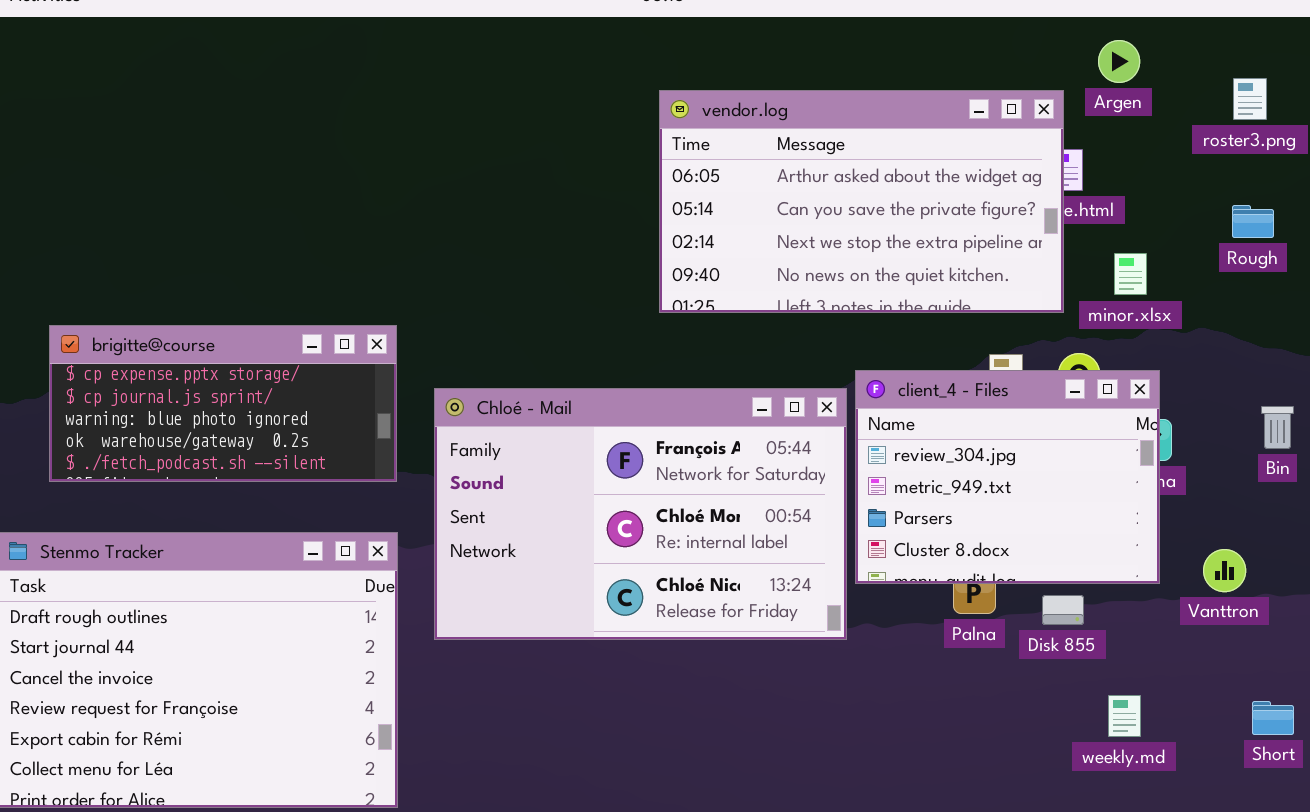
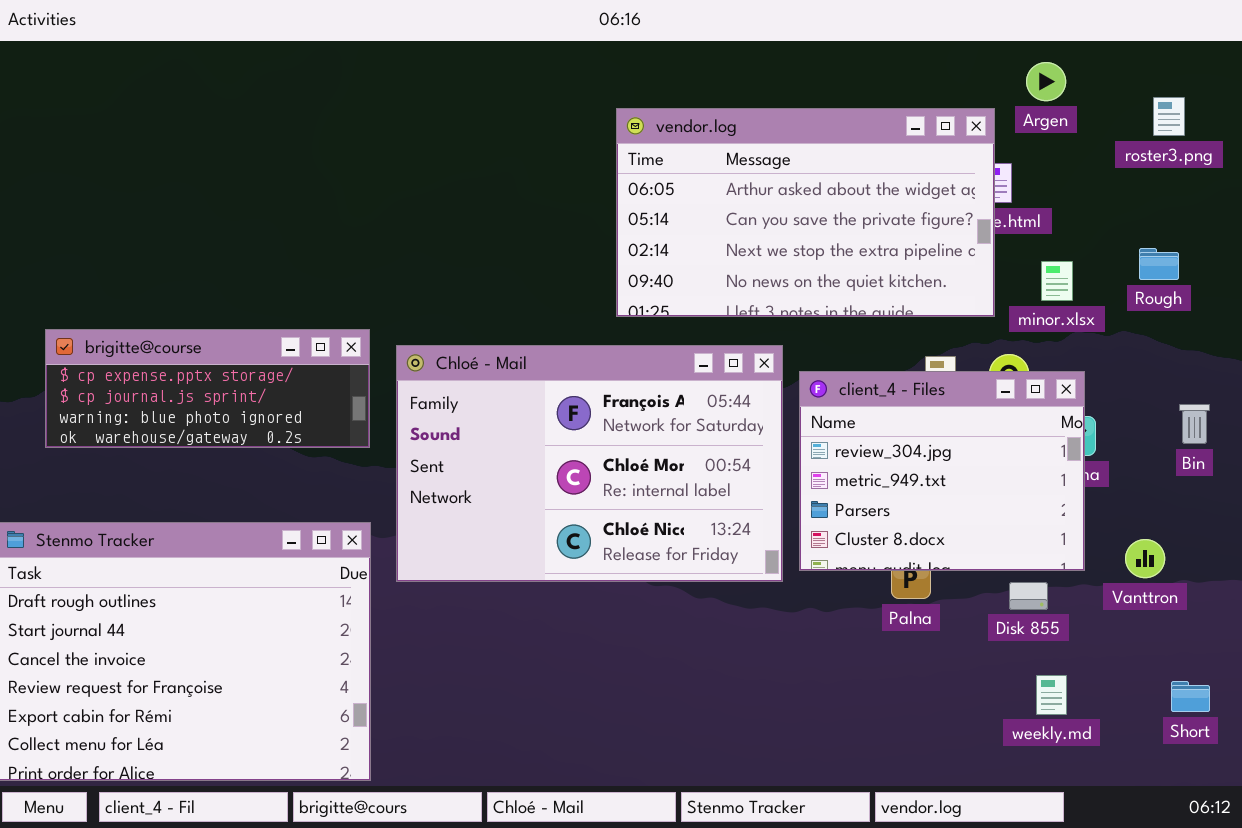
Rough: [1232,205,1274,238] -> [1139,248,1179,280], moved
brigitte@course: [49,325,397,482] -> [45,329,370,448], resized
Chloé - Mail: [434,388,847,640] -> [396,345,783,582], moved
Disk 855: [1042,595,1084,625] -> [1009,582,1048,610], moved

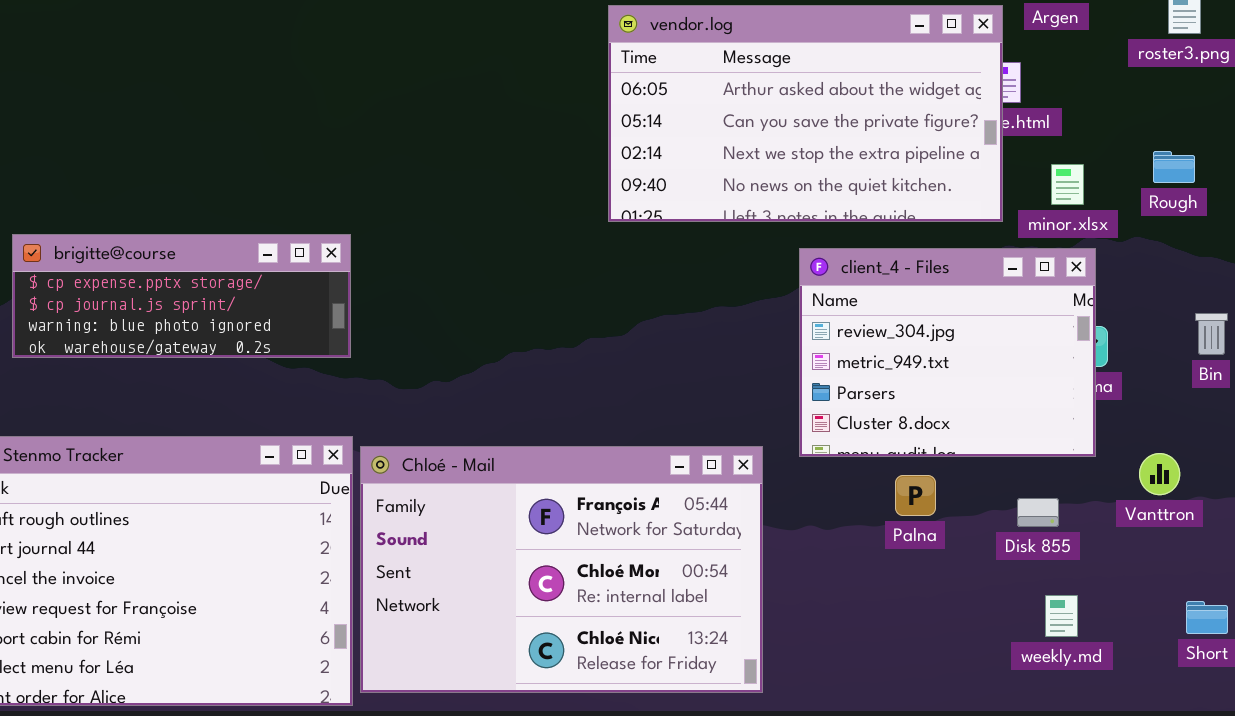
Chloé - Mail: [396,345,783,582] -> [360,446,763,693], moved
client_4 - Files: [799,371,1085,571] -> [799,248,1096,457], moved

